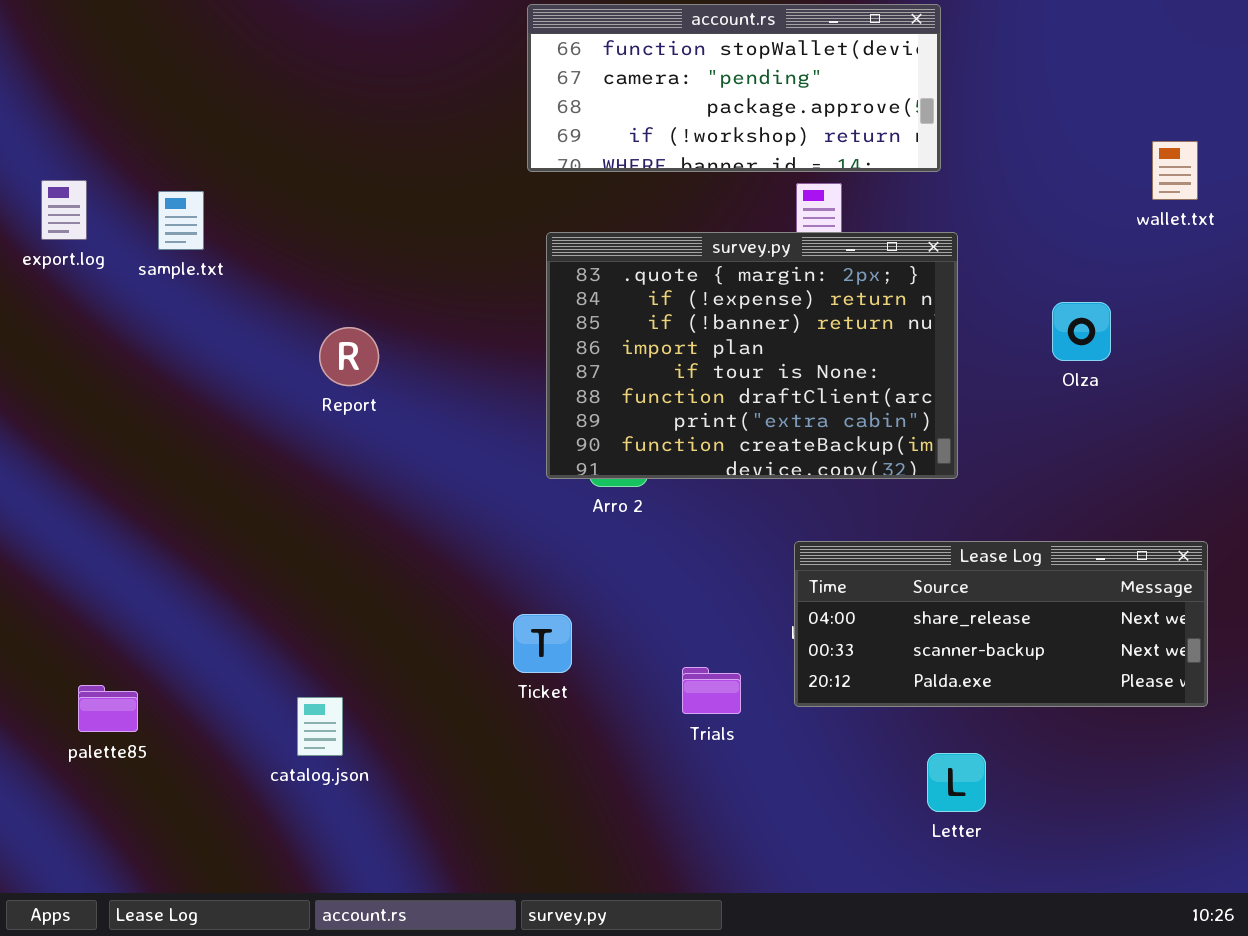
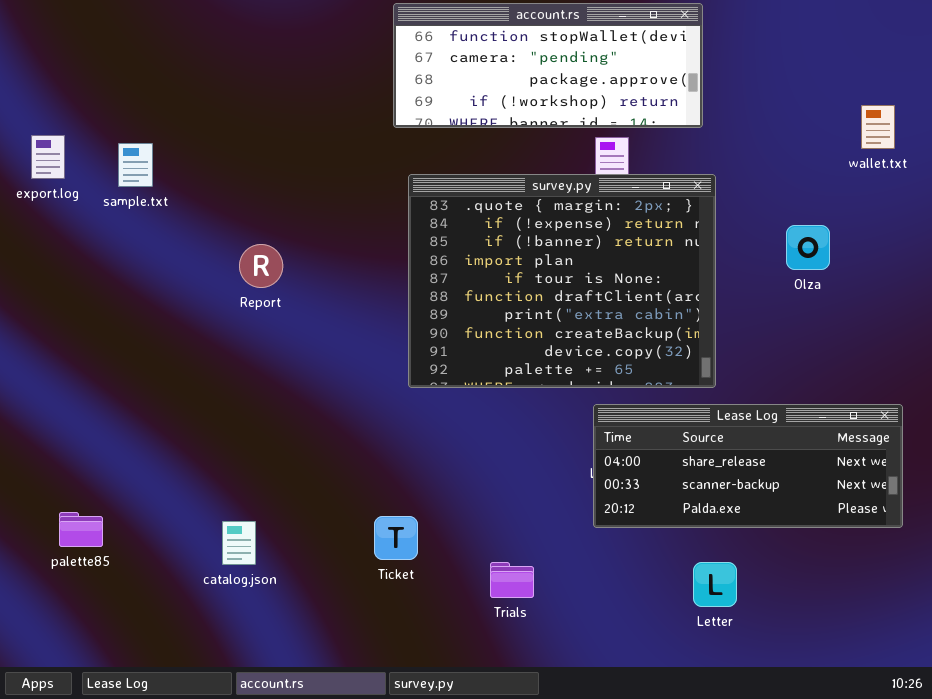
survey.py: [546,232,958,479] -> [408,174,716,388], resized
Ticket: [513,614,572,673] -> [374,516,418,560], moved
Trials: [682,667,741,714] -> [490,562,534,598], moved

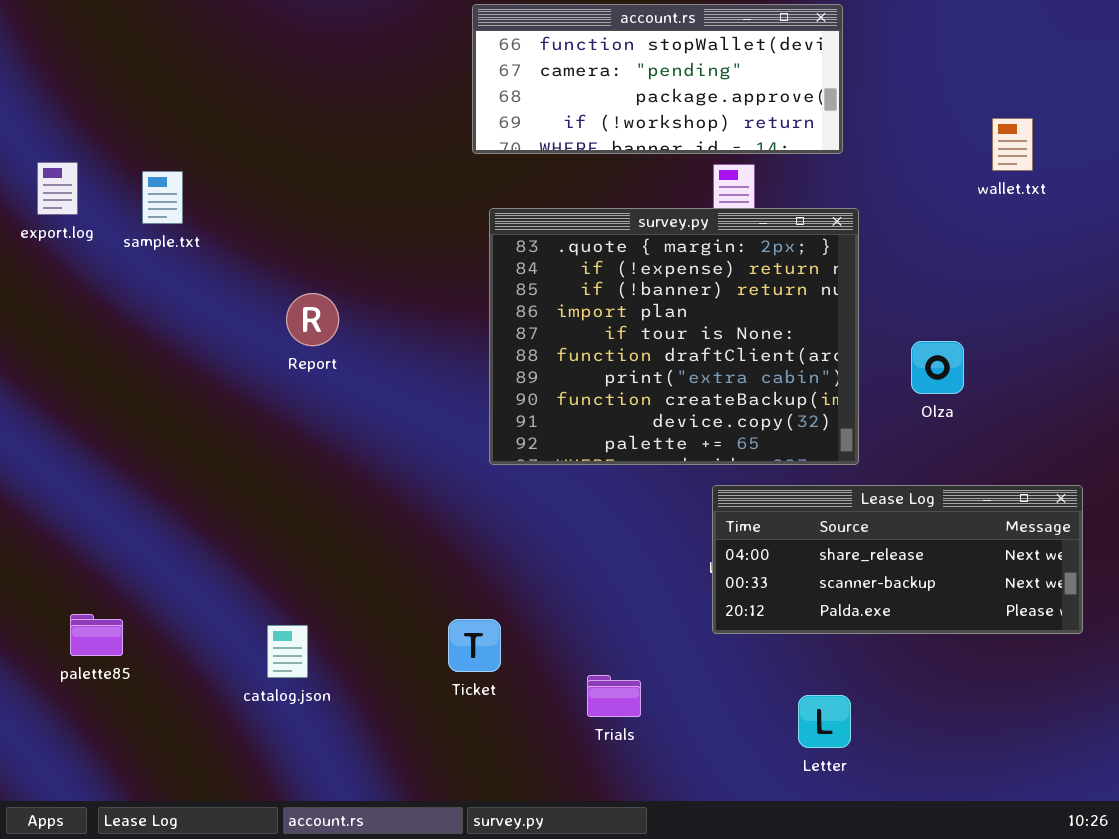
wallet.txt: [861,105,895,149] -> [992,118,1033,171], moved
Olza: [786,225,830,270] -> [911,341,964,394], moved
Letter: [693,562,737,607] -> [798,695,851,748], moved

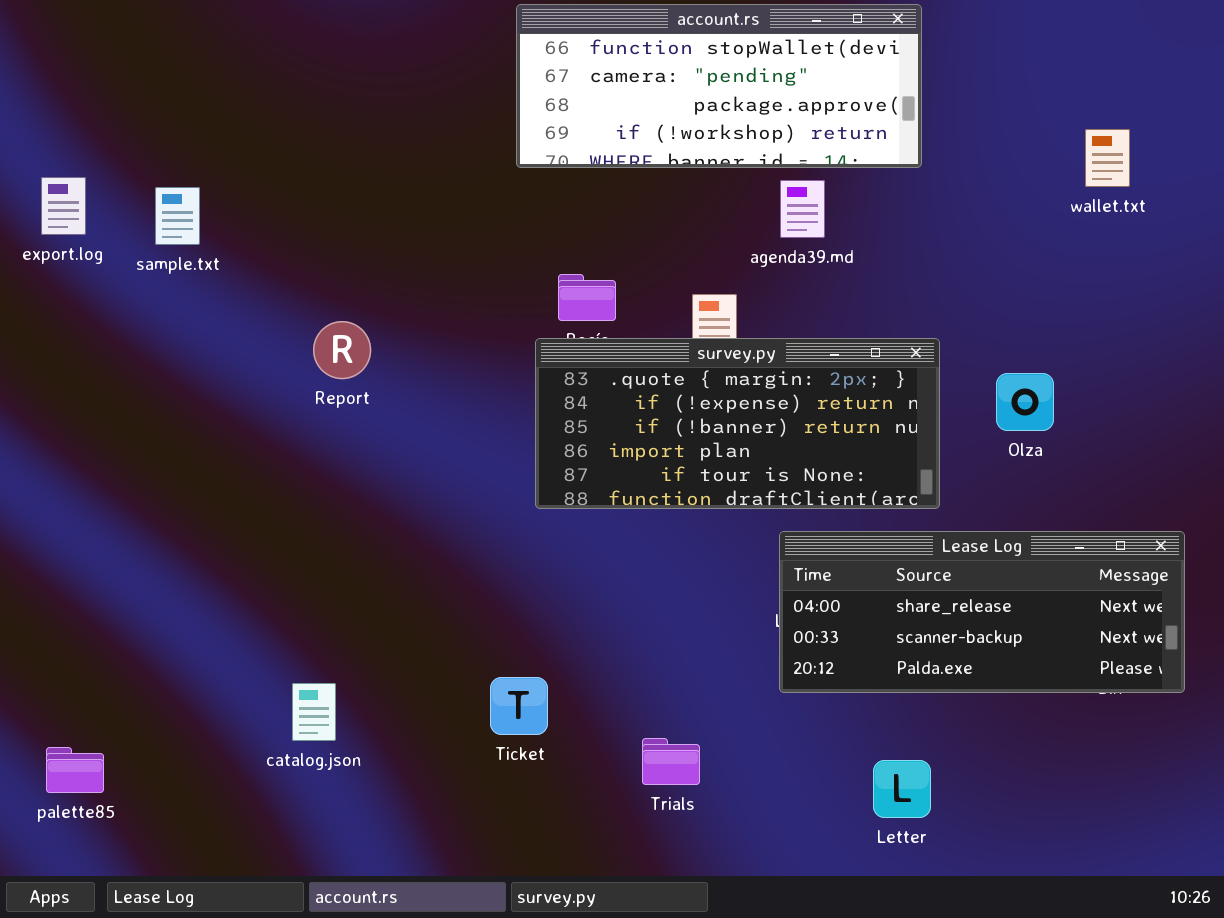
survey.py: [489,208,859,465] -> [535,338,940,509], resized
palette85: [70,614,123,656] -> [46,747,104,793], moved

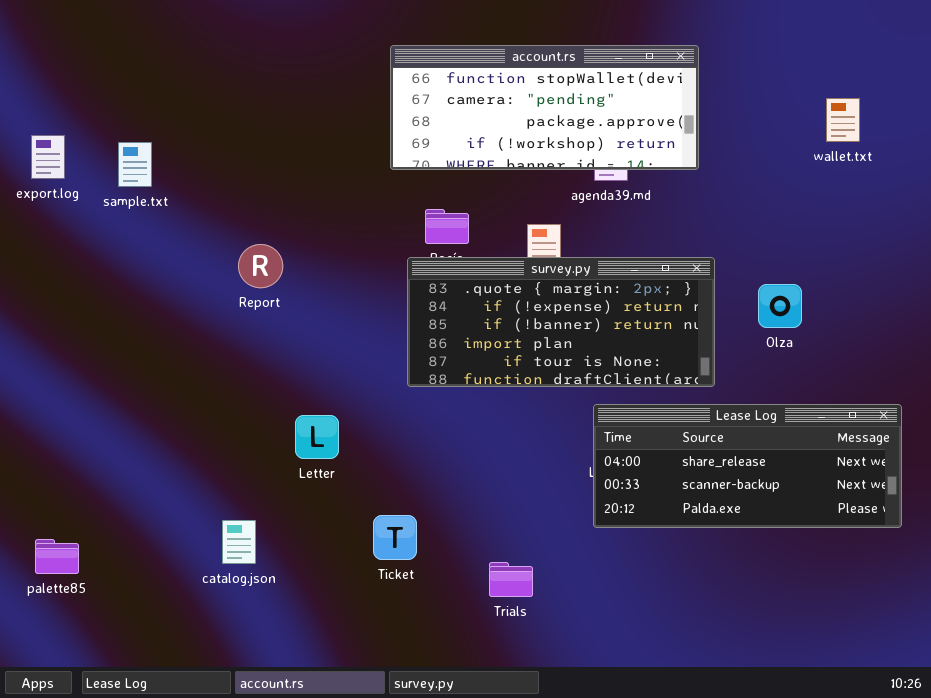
account.rs: [516,4,922,168] -> [390,45,699,170], moved
palette85: [46,747,104,793] -> [35,539,79,574], moved
Letter: [873,760,931,818] -> [295,415,339,459], moved

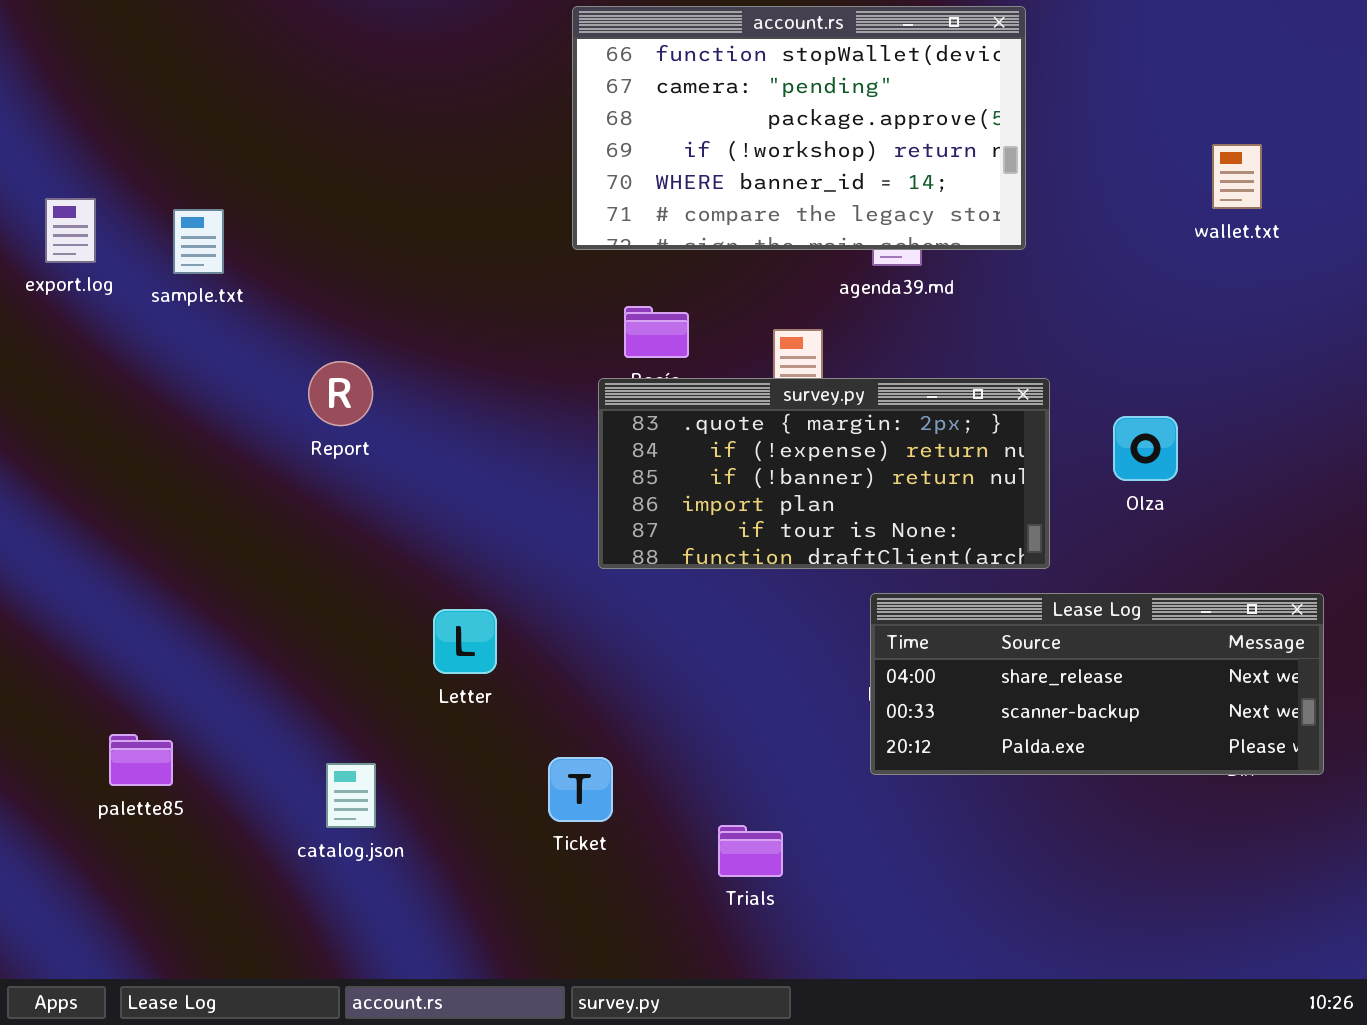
account.rs: [390,45,699,170] -> [572,6,1026,250], resized
Report: [238,244,283,288] -> [308,361,373,426], moved
palette85: [35,539,79,574] -> [109,734,173,786], moved

